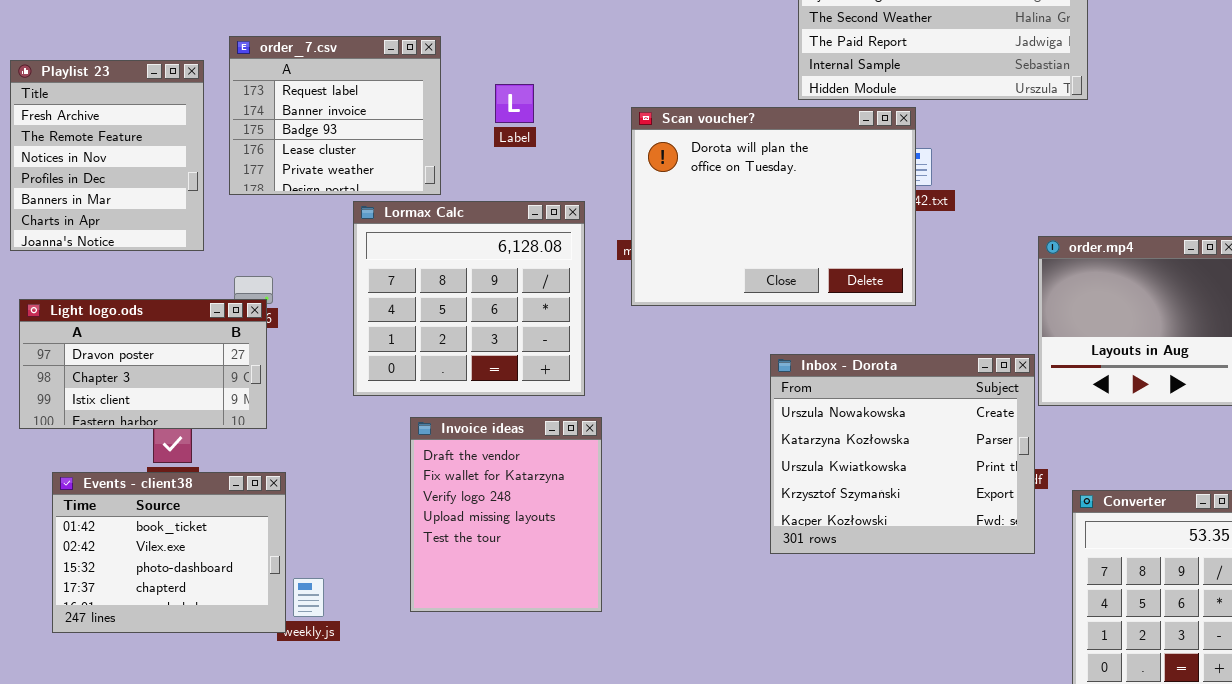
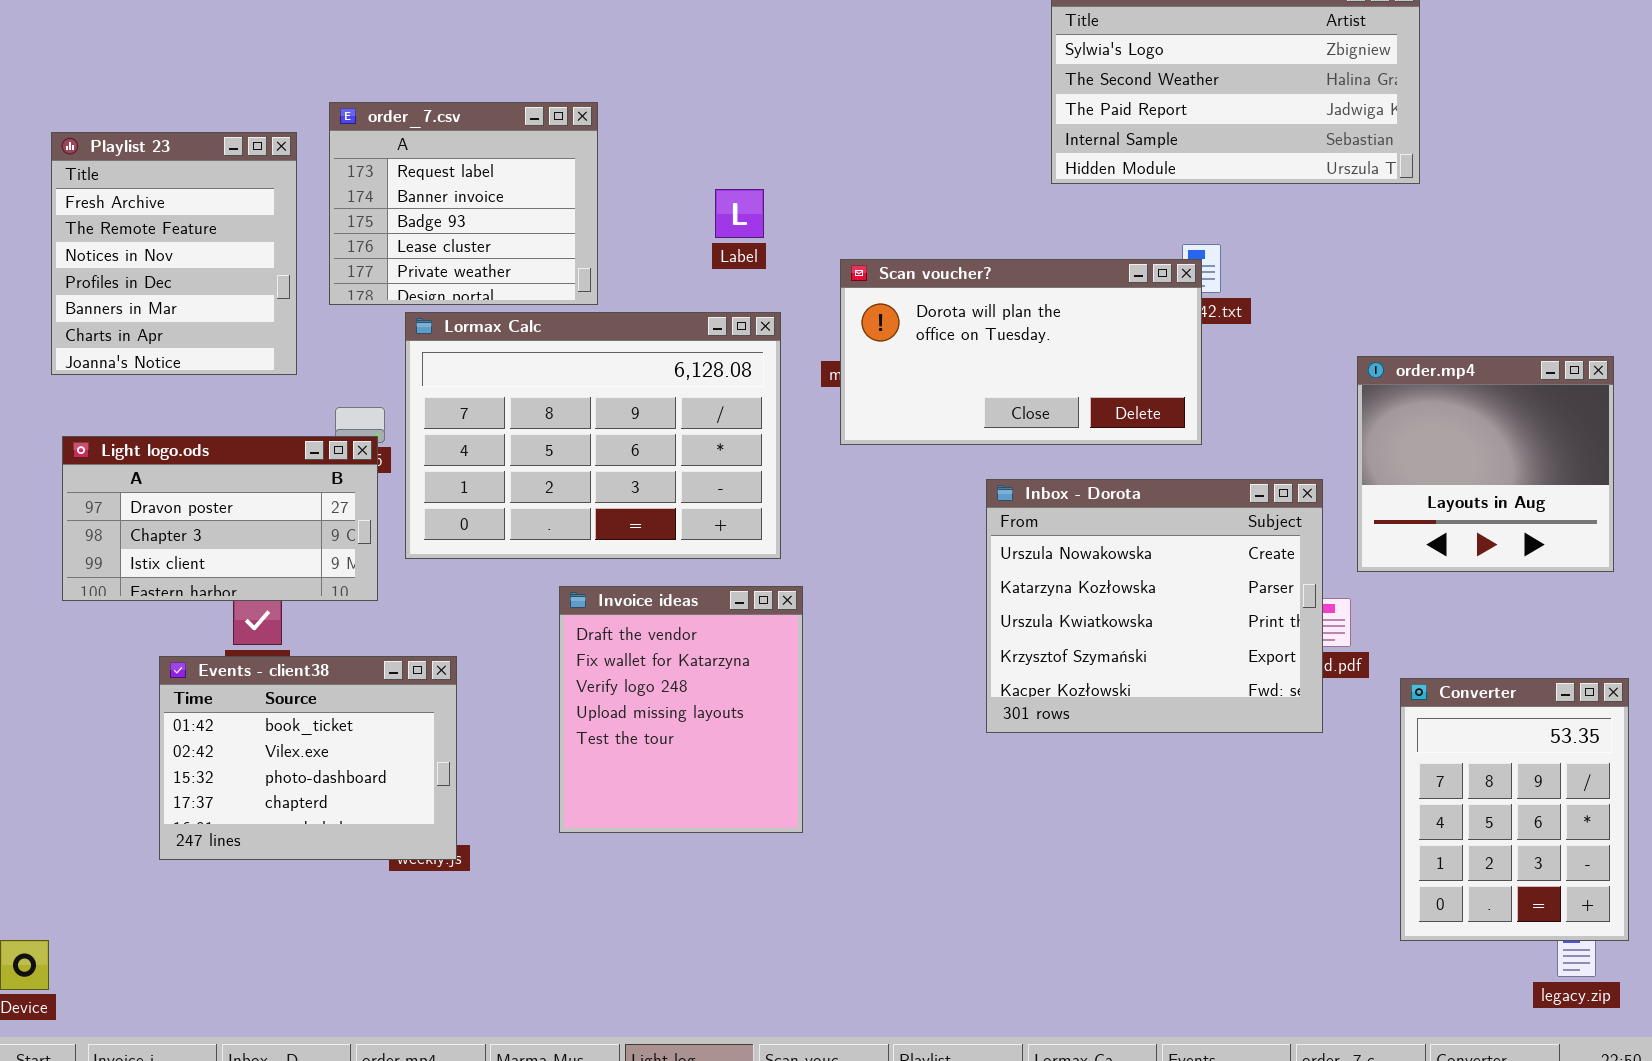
Label: [495,84,534,123] -> [715,189,764,238], moved
Scan voucher?: [631,107,916,306] -> [840,259,1202,445], resized
Lormax Calc: [353,201,585,396] -> [405,312,781,559], resized
Inbox - Dorota: [770,354,1035,554] -> [986,479,1323,733], moved
Events - client38: [52,472,286,633] -> [159,656,457,860], moved

